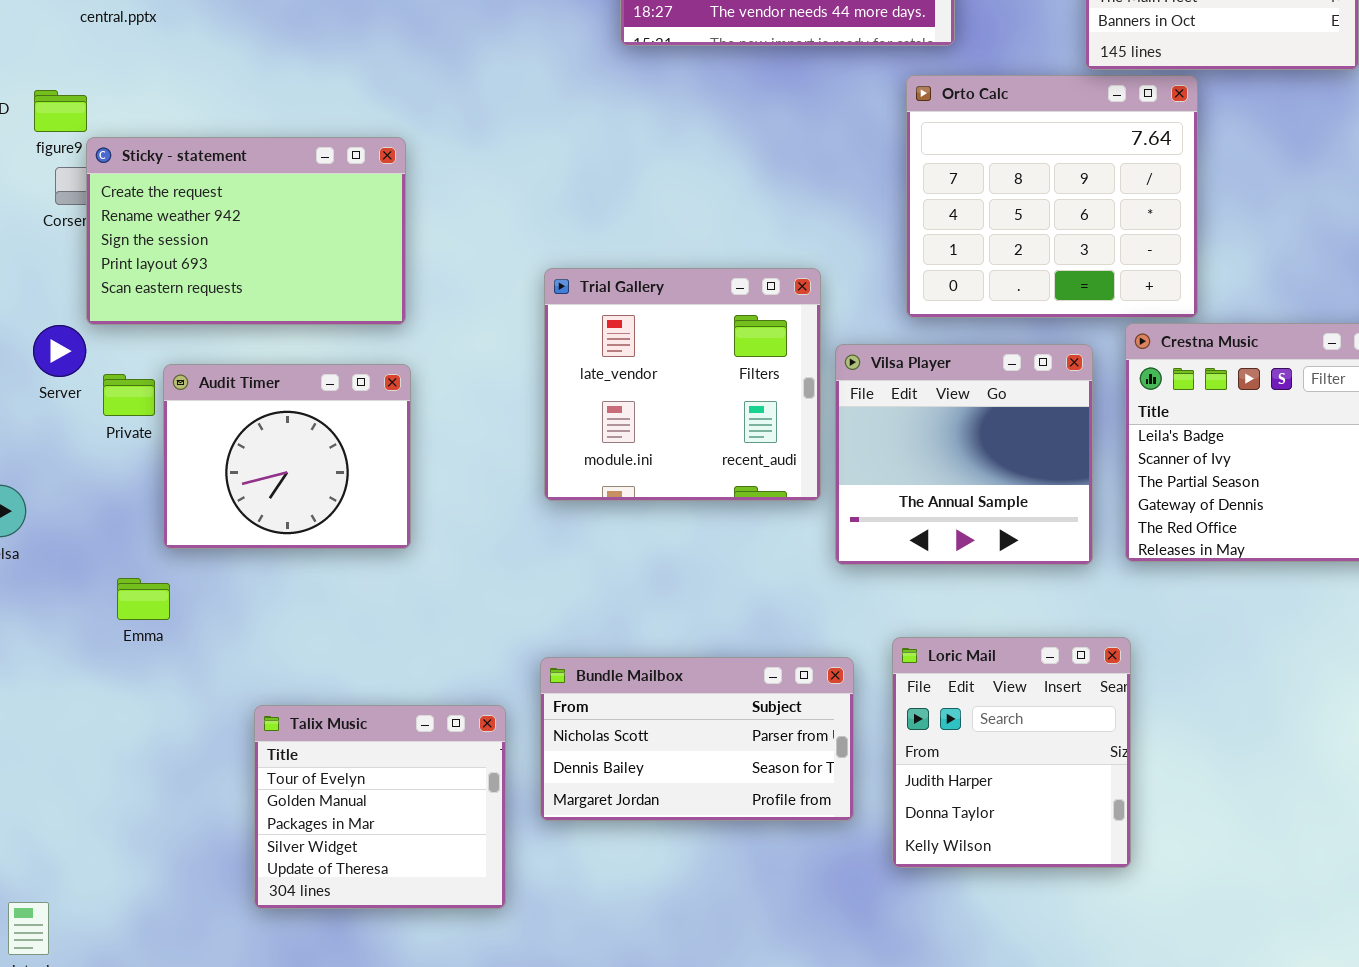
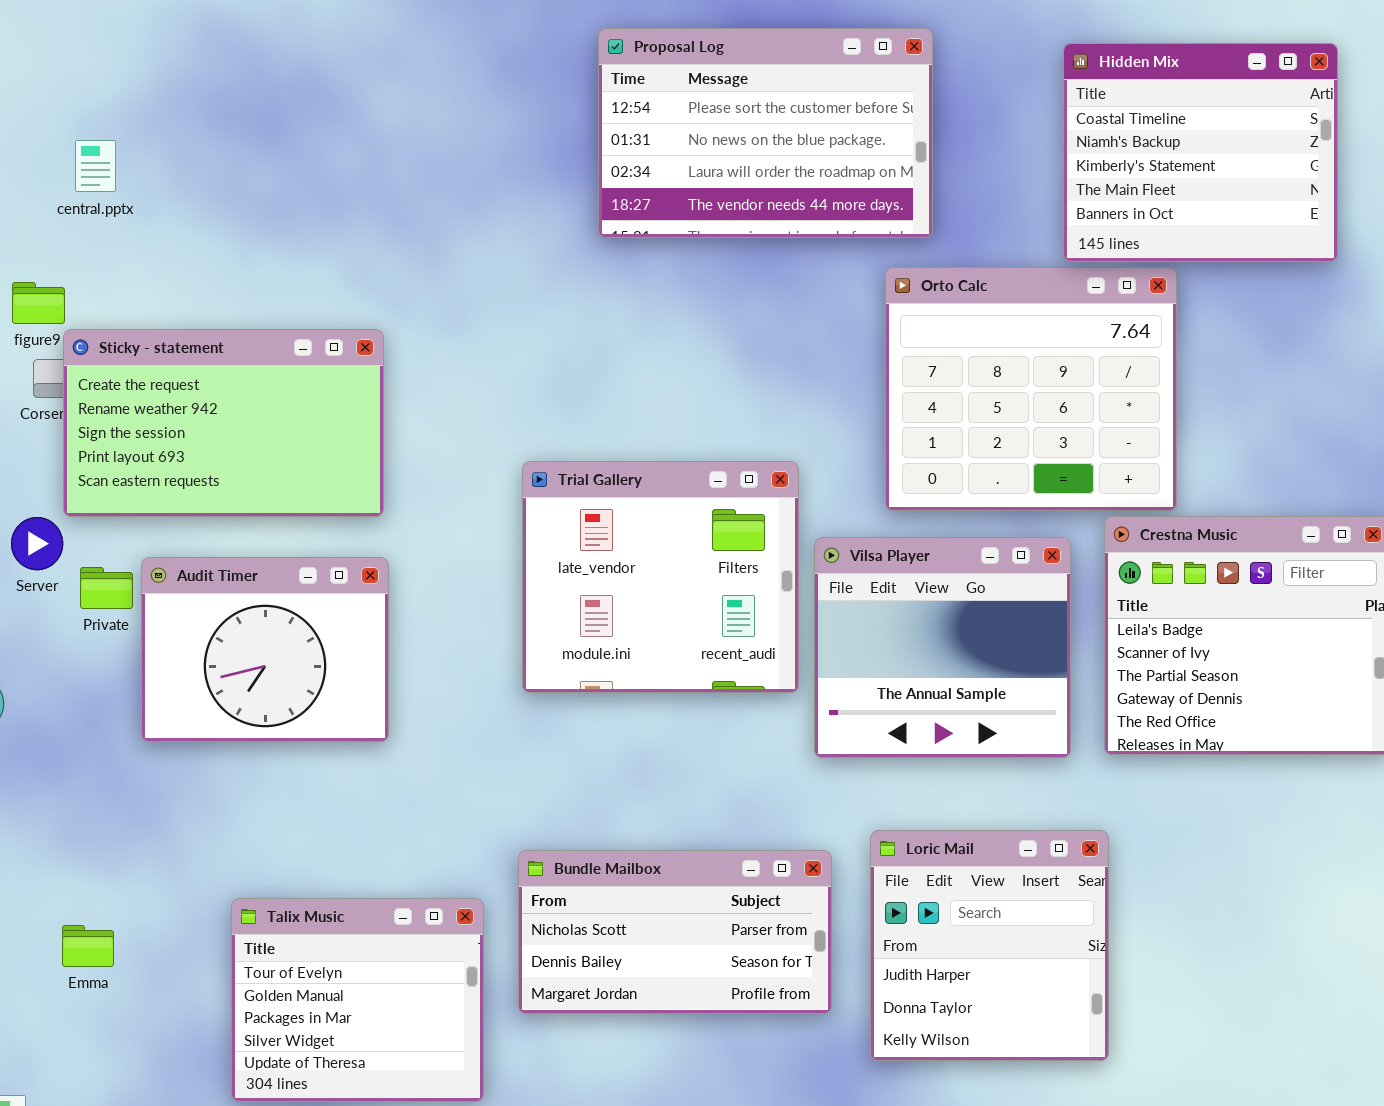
Emma: [117,578,170,620] -> [62,925,114,967], moved

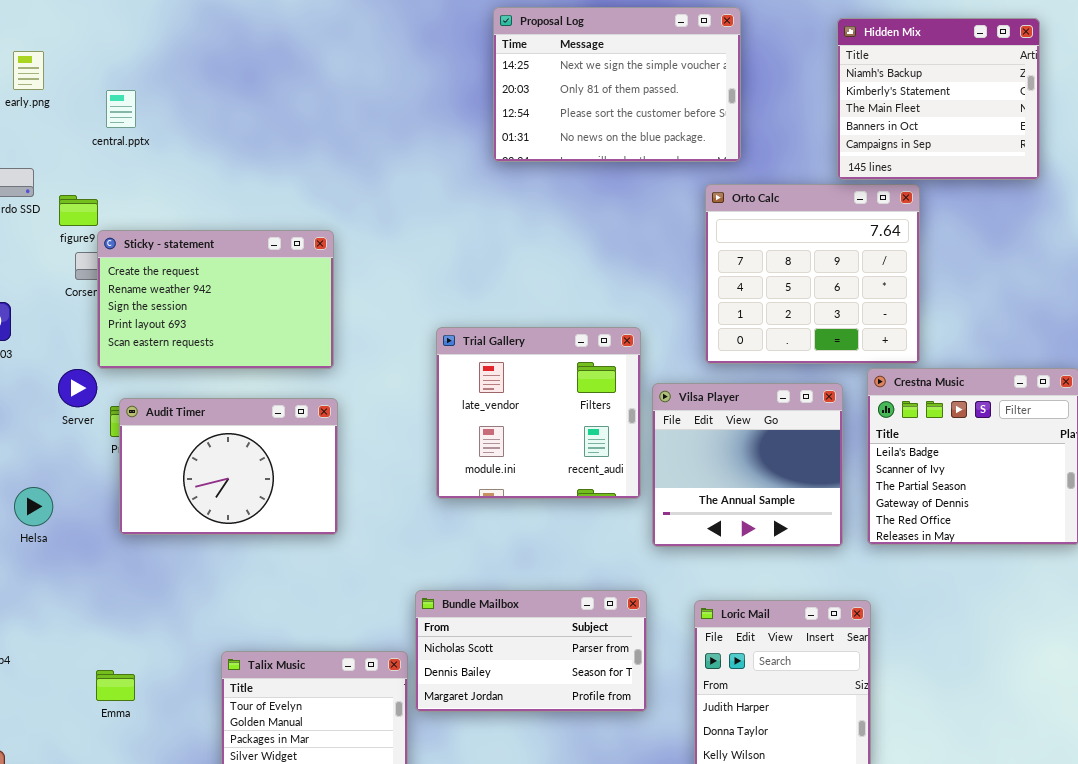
Proposal Log: [598,28,933,238] -> [493,7,741,162], scrolled up 2 rows
Hidden Mix: [1063,43,1338,262] -> [837,18,1040,180], scrolled down 1 row
Audit Timer: [141,557,389,742] -> [119,398,338,535], resized
Bundle Mailbox: [518,850,832,1014] -> [415,590,647,712], moved

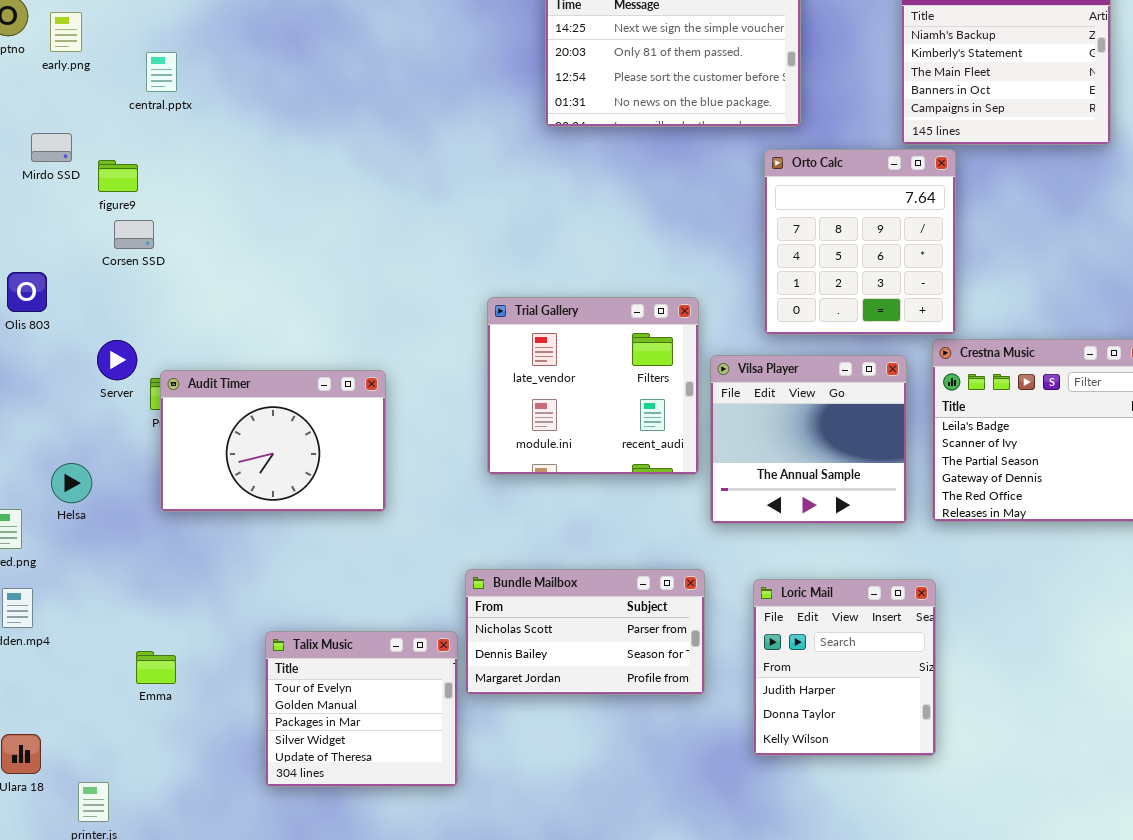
Orto Calc: [705,184,920,364] -> [764,149,956,335], resized
Sticky - statement: [97,230,334,369] -> none, closed

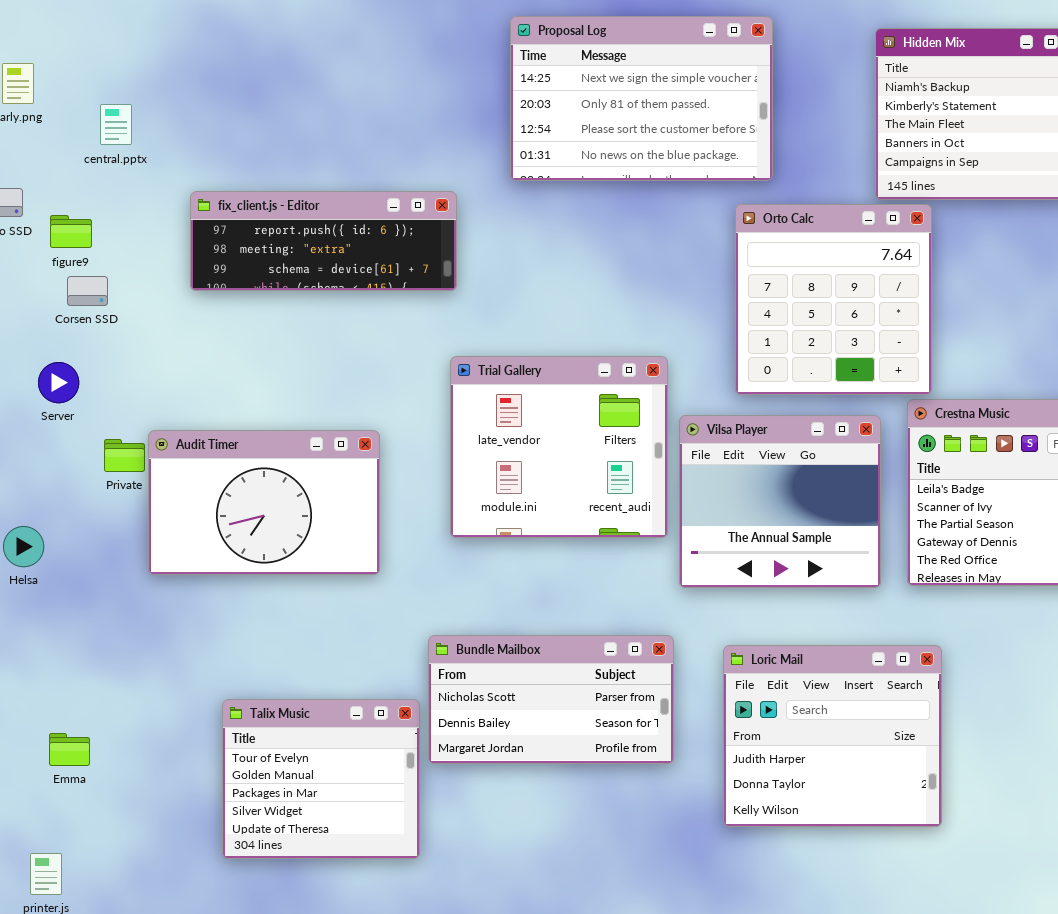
fix_client.js - Editor: none -> [190,191,457,291], opened
Server: [97,340,137,380] -> [38,362,79,403], moved
Audit Timer: [160,370,386,512] -> [148,430,380,575], moved
Loric Mail: [753,579,936,756] -> [723,645,942,827], resized
Emma: [136,651,176,684] -> [49,733,90,766], moved

